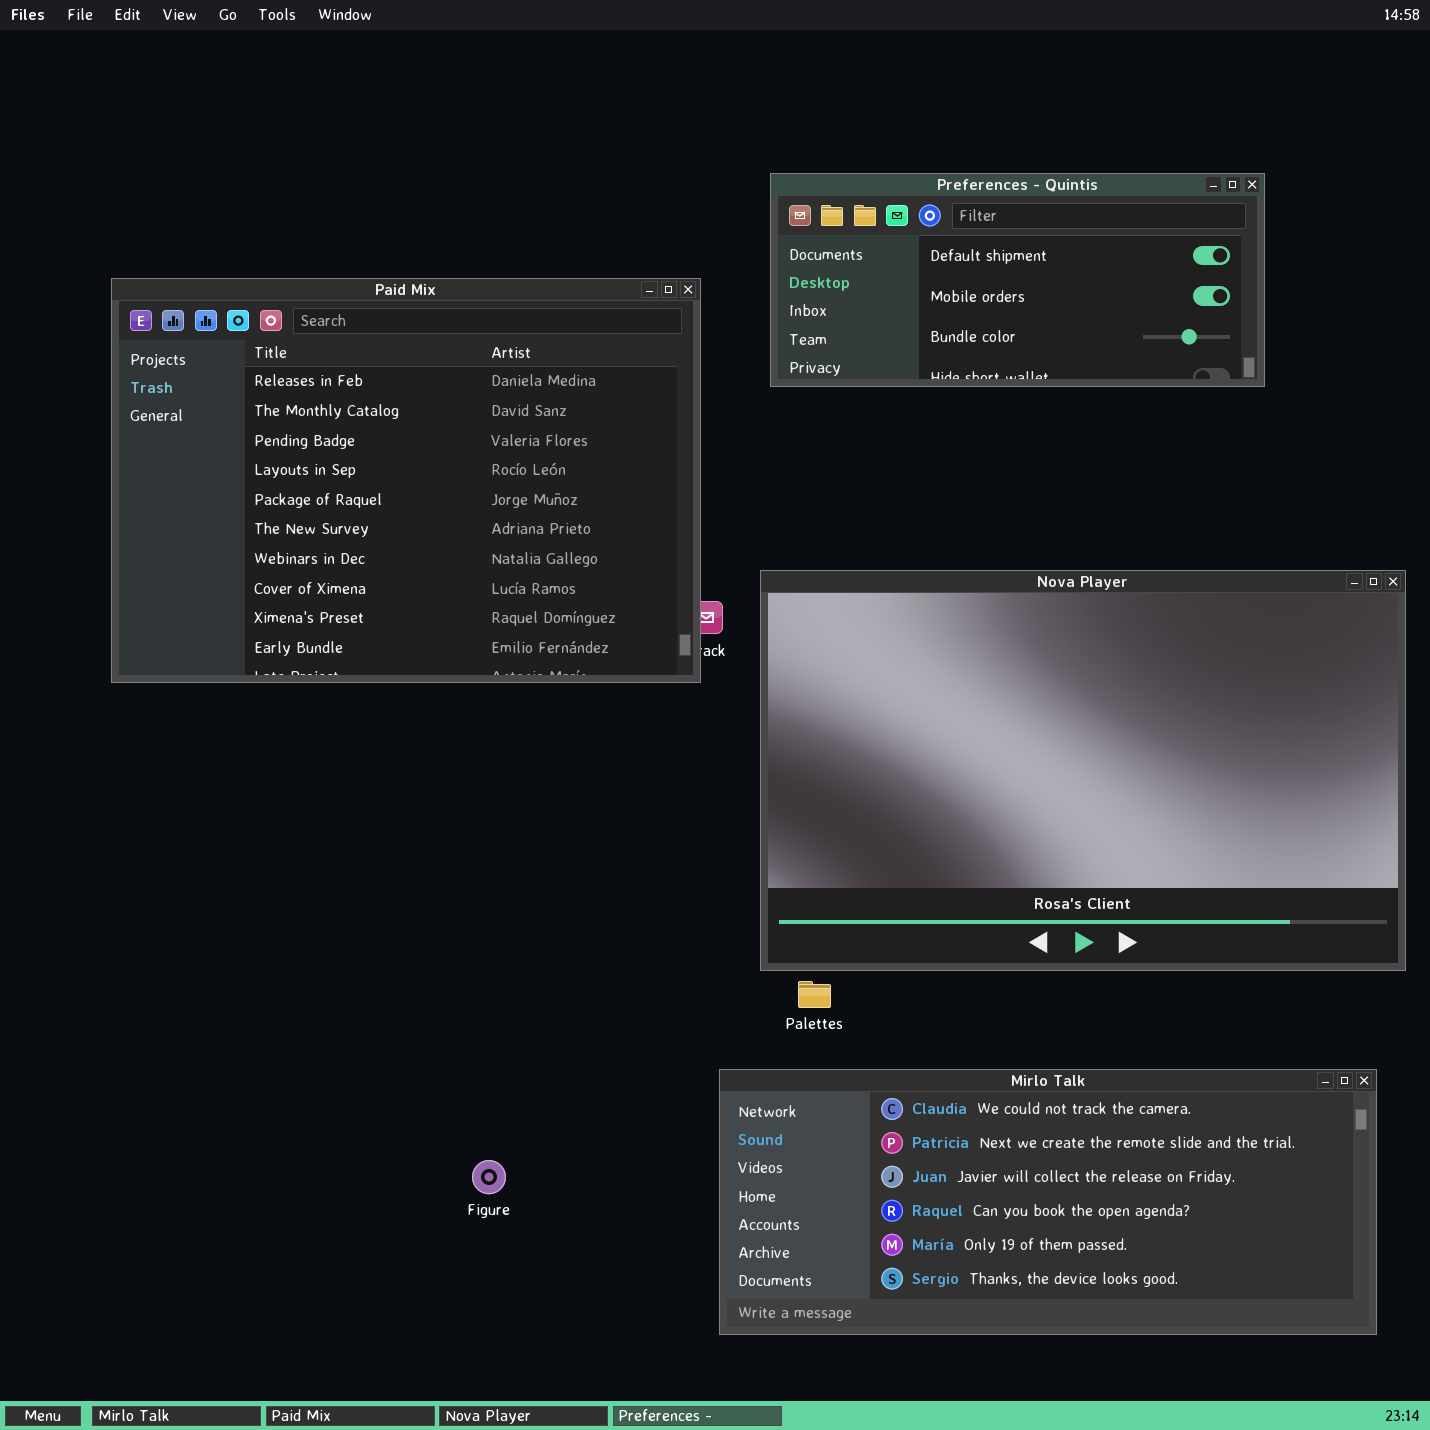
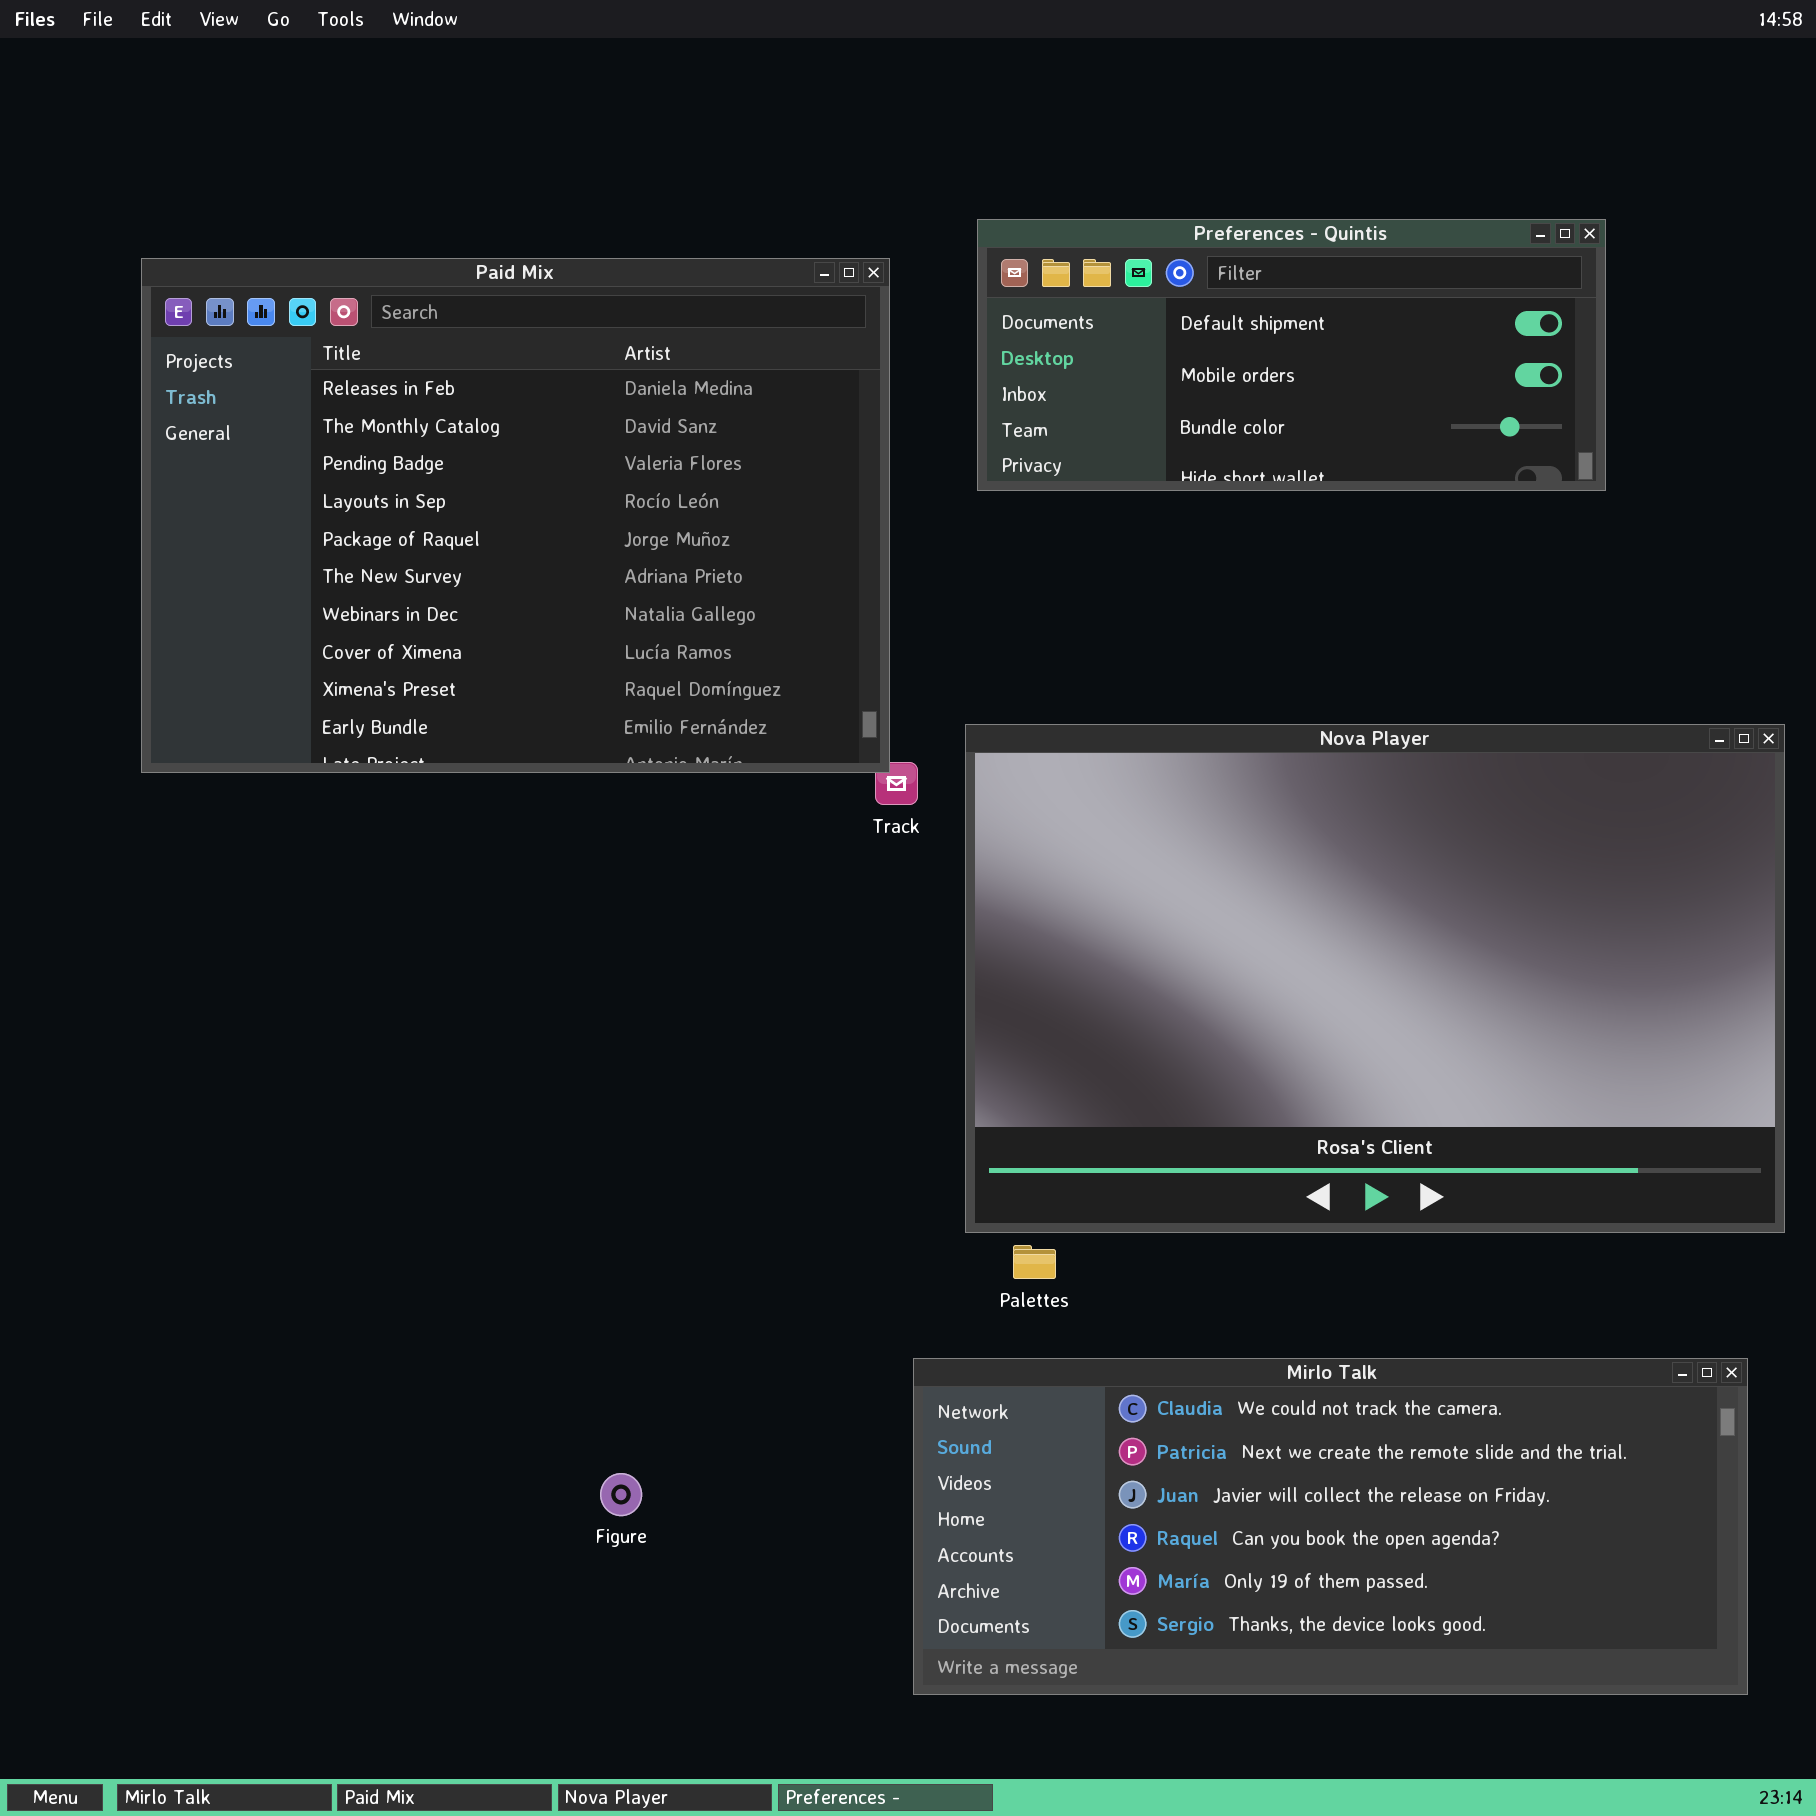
Paid Mix: [111,278,701,683] -> [141,258,890,773], moved

